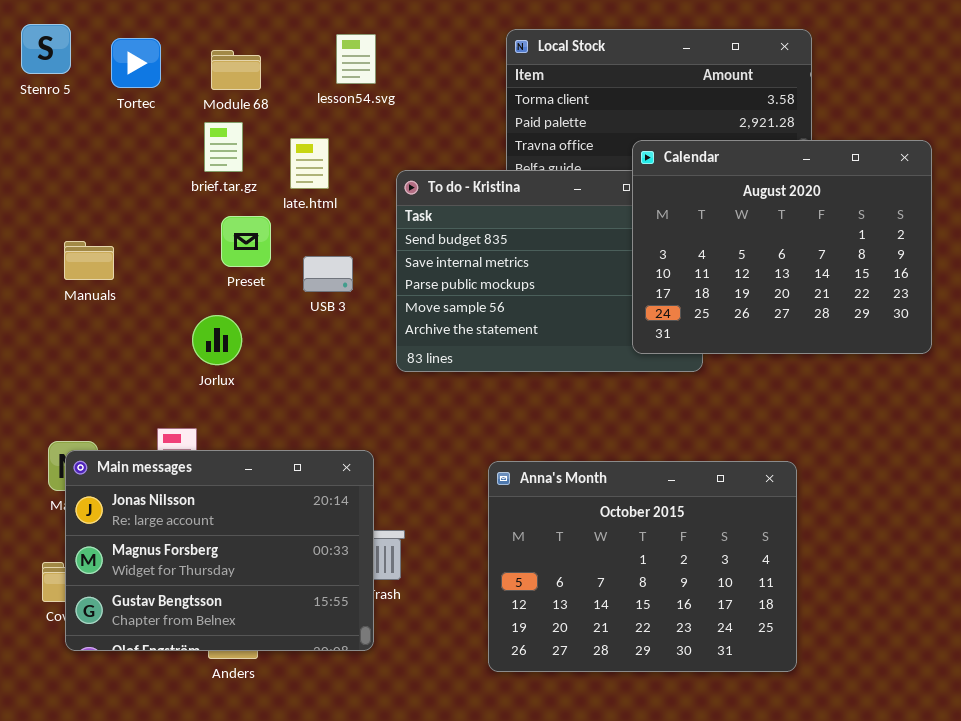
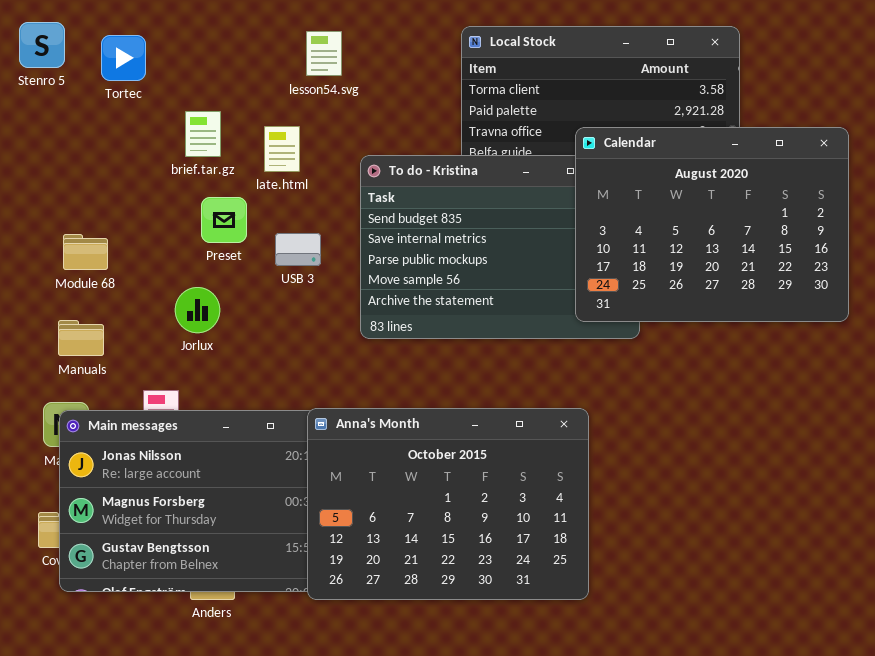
Module 68: [211,50,261,90] -> [63,234,108,270], moved
Manuals: [64,241,114,280] -> [58,320,104,356], moved
Anna's Month: [488,461,797,672] -> [307,408,589,600], moved

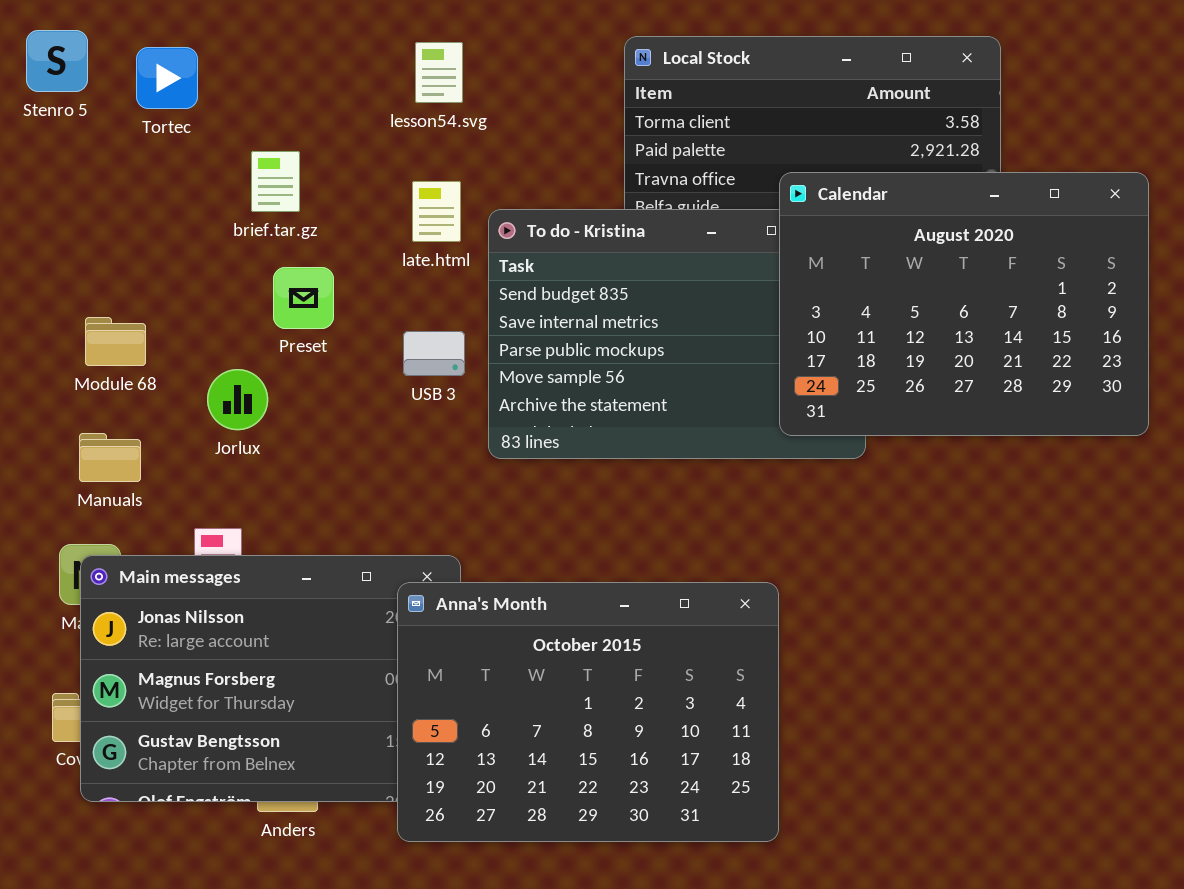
late.html: [264,126,300,172] -> [412,181,461,242], moved
USB 3: [275,233,321,266] -> [403,331,465,376], moved
Jorlux: [175,287,220,333] -> [207,369,268,430], moved
Anna's Month: [307,408,589,600] -> [397,582,779,842], moved

